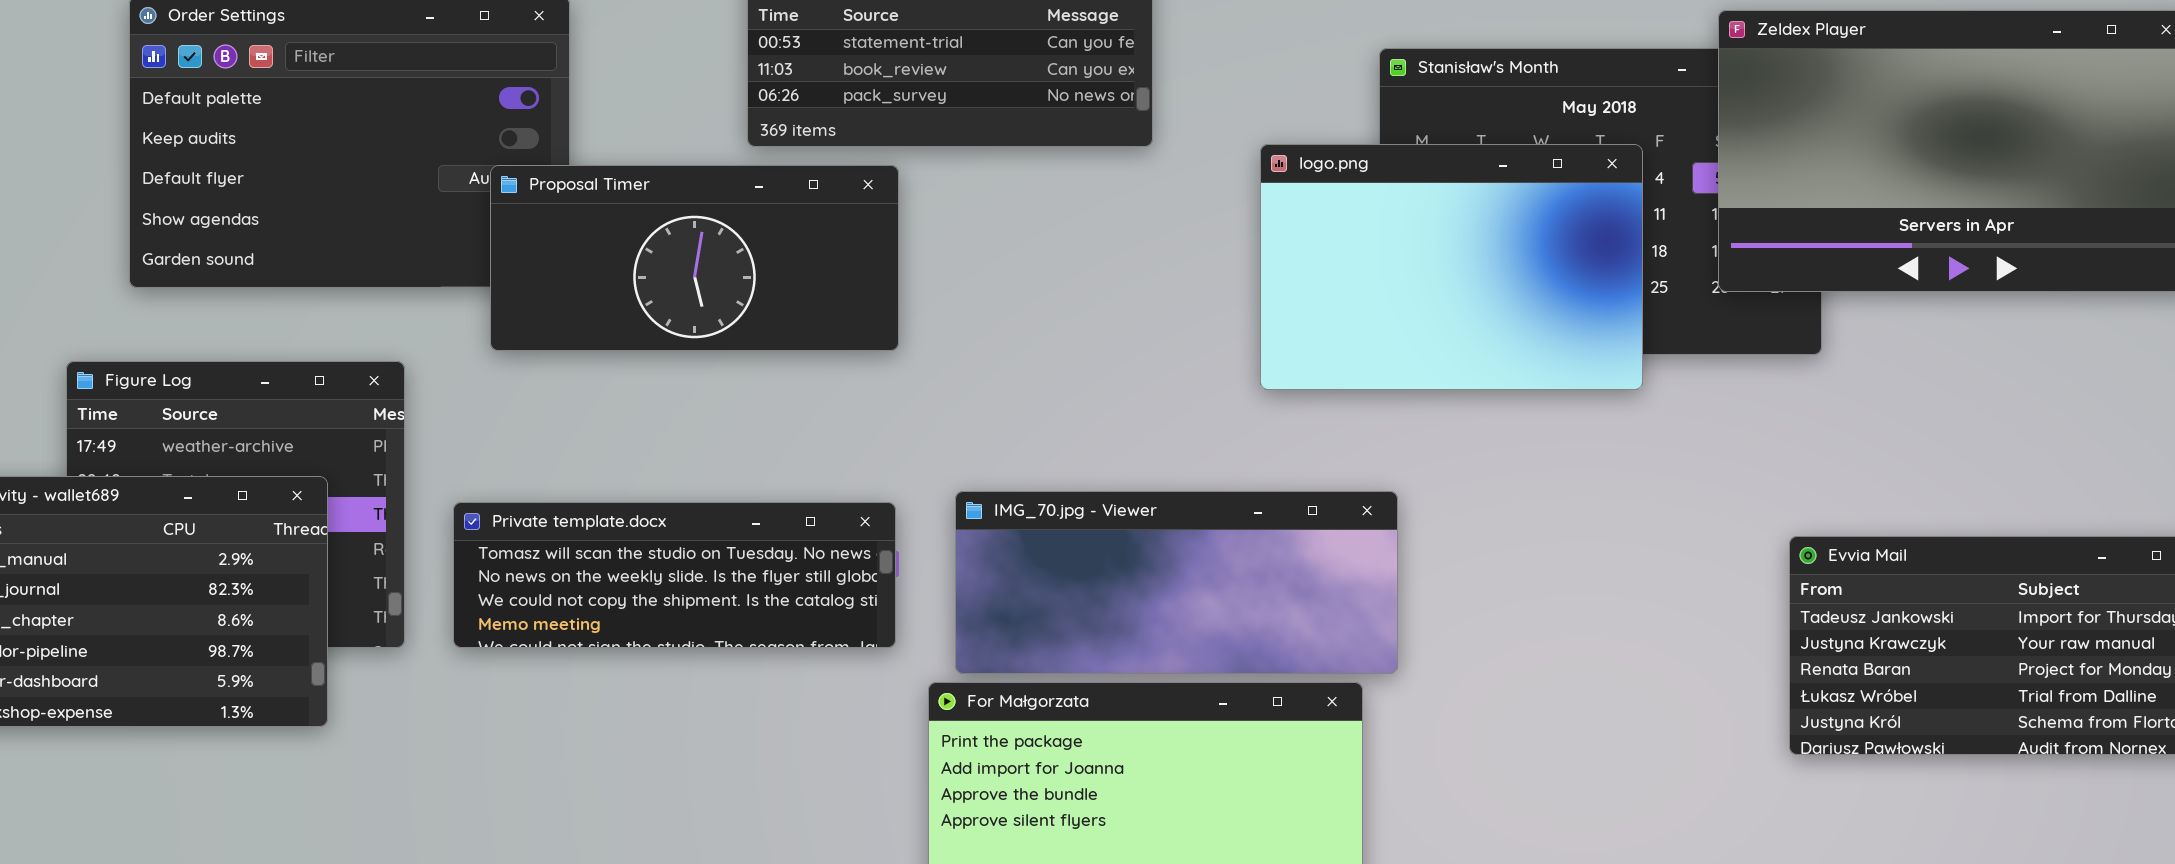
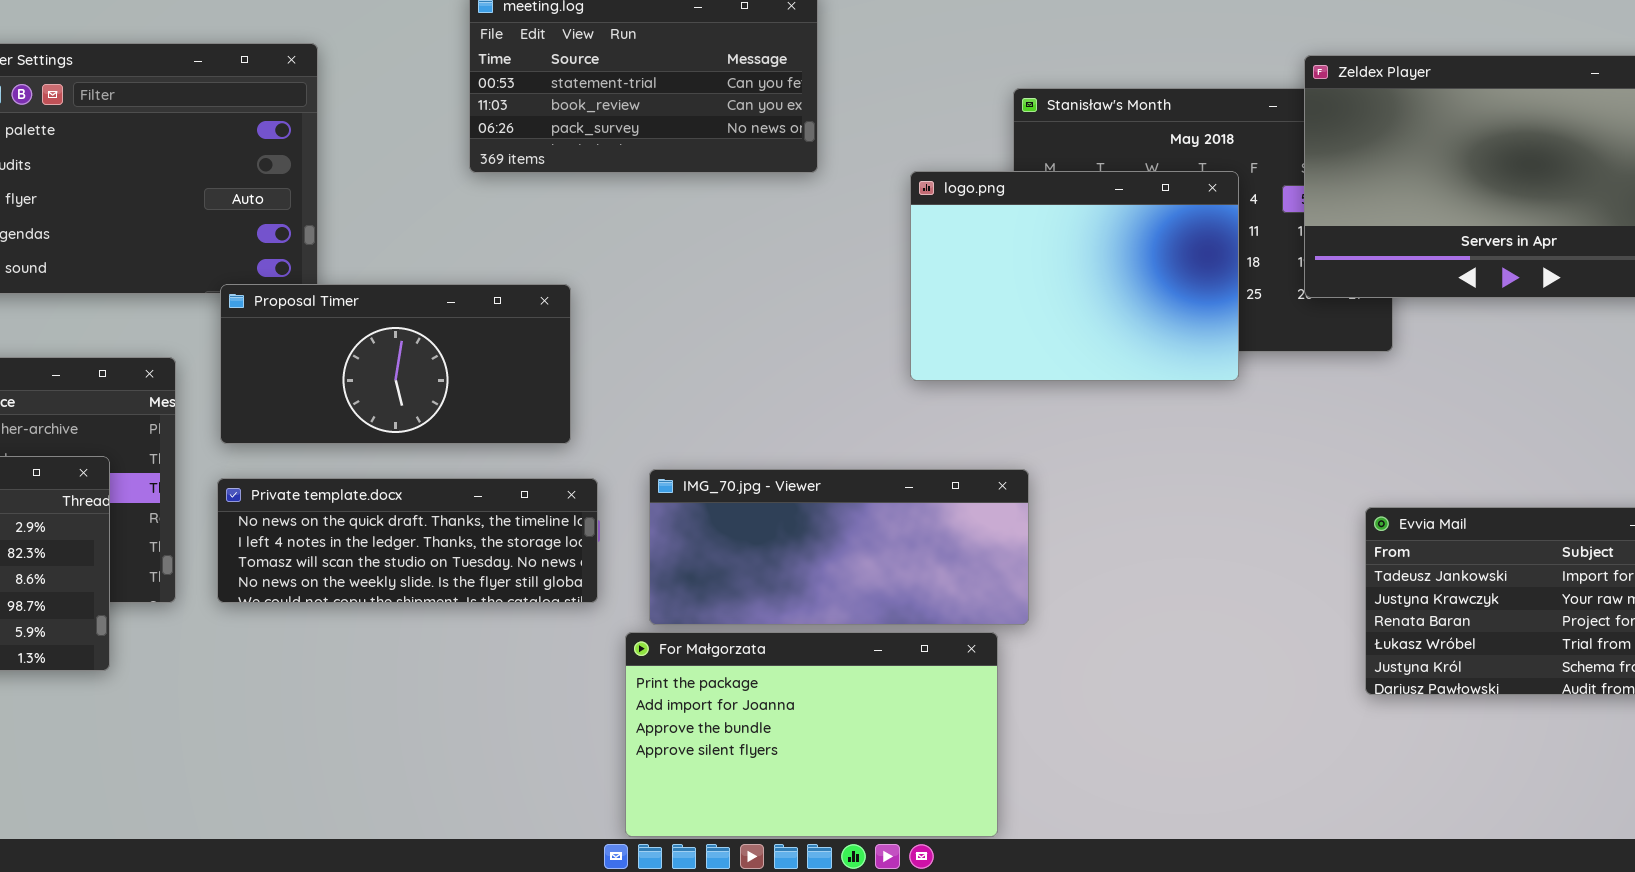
Proposal Timer: [490,165,899,351] -> [220,284,571,444], moved
Private template.docx: [453,502,896,648] -> [217,478,598,603], scrolled up 2 rows

